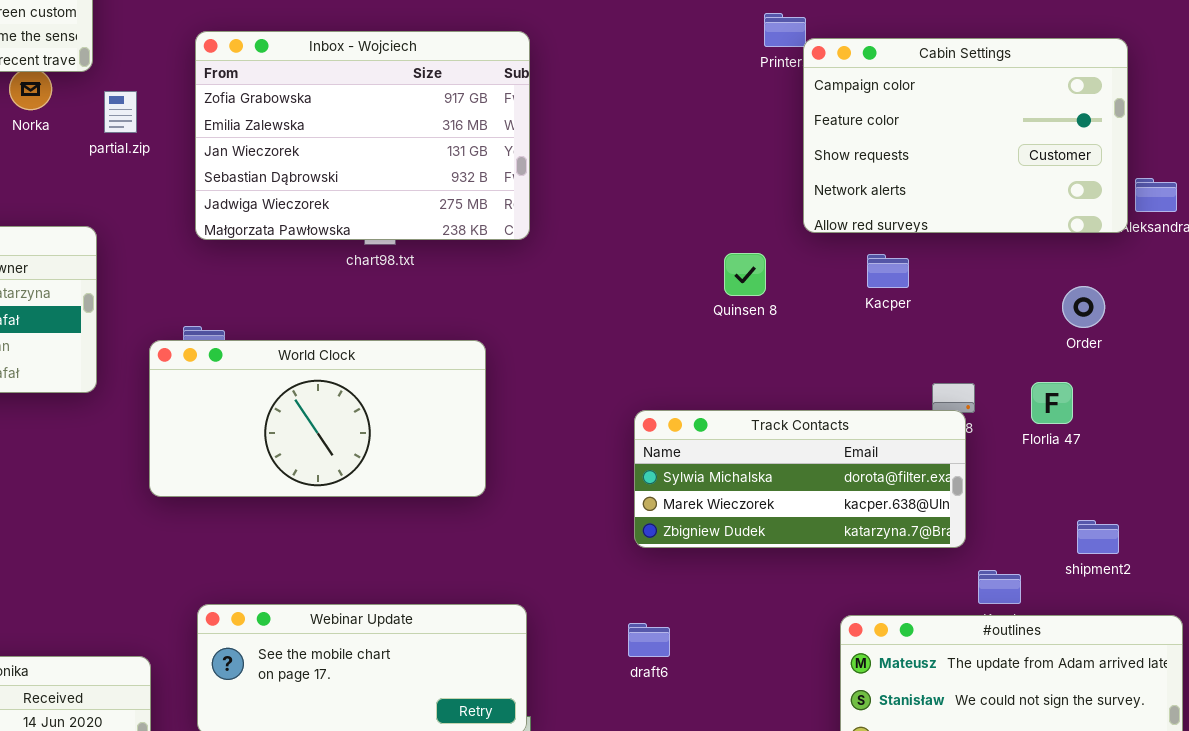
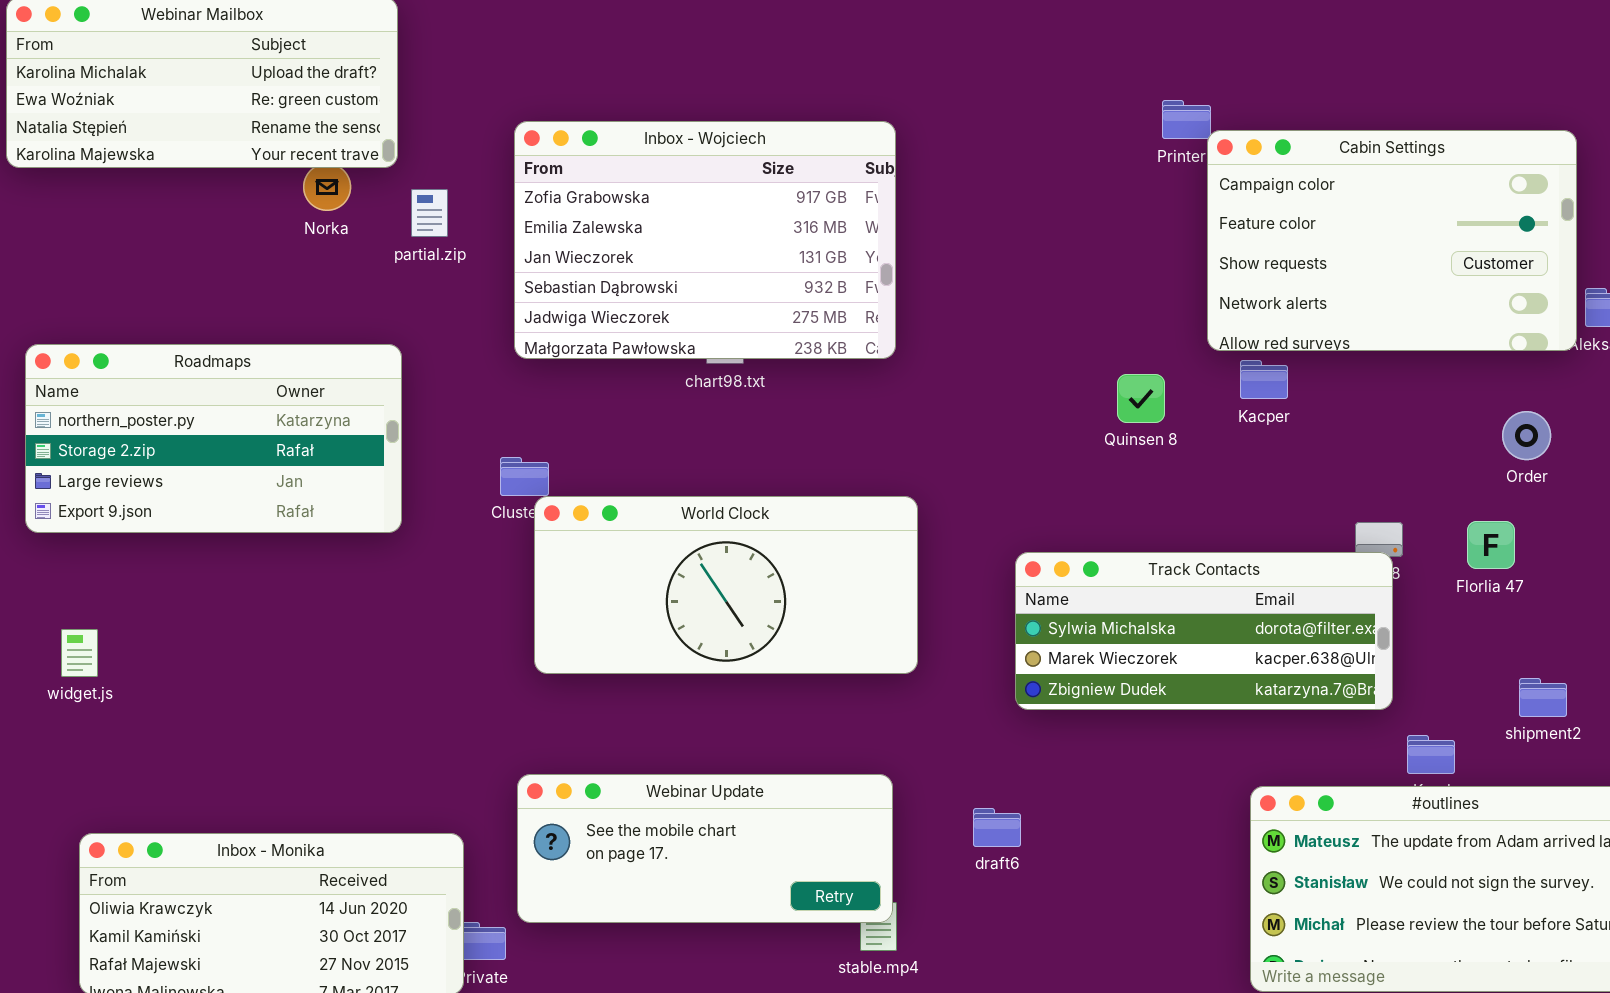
Kacper: [867,254,909,288] -> [1240,360,1288,399], moved
World Clock: [149,340,486,497] -> [534,496,918,674], moved
draft6: [628,623,670,657] -> [973,808,1021,847], moved

